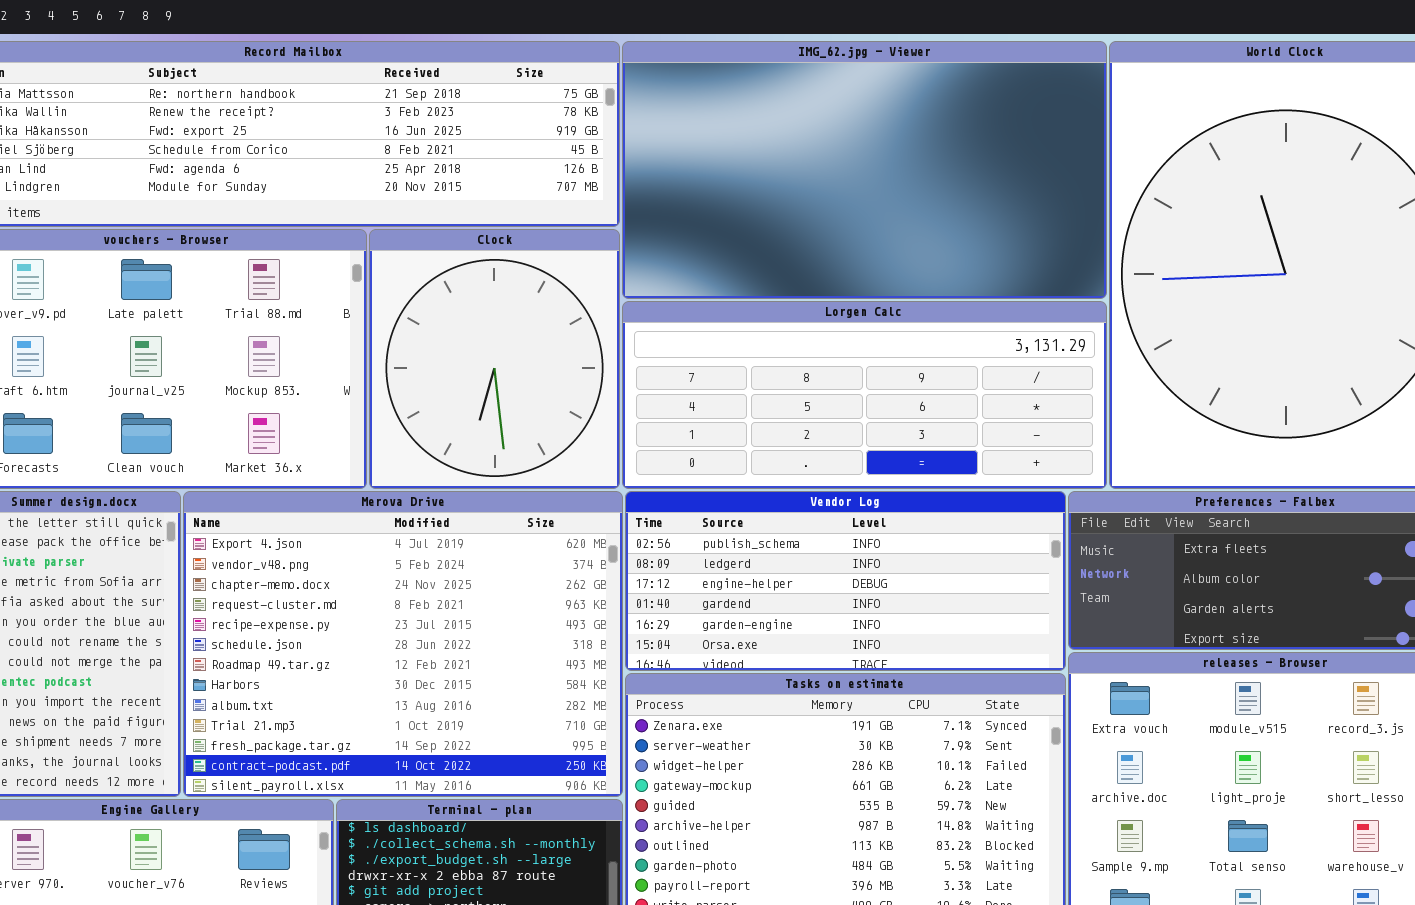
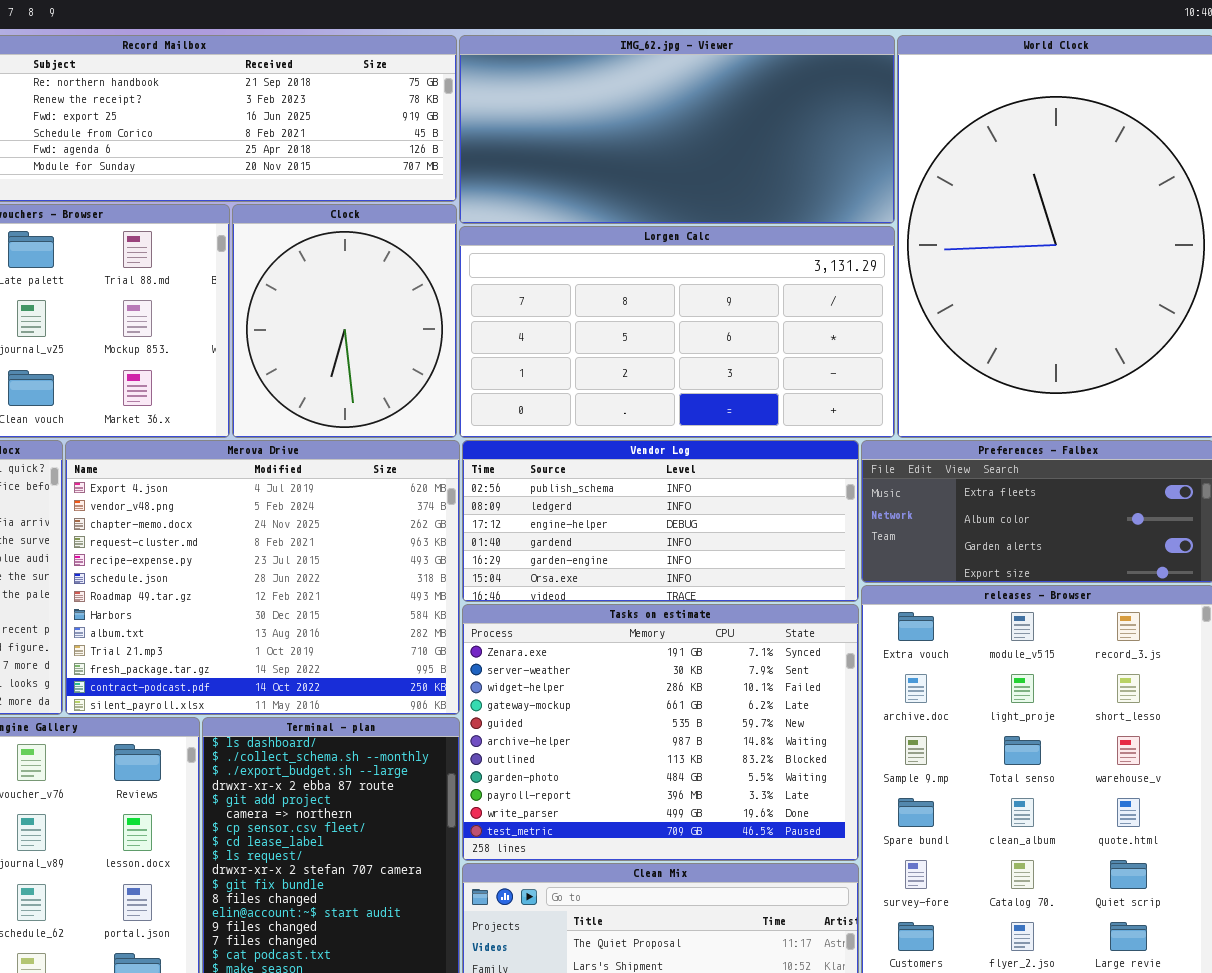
IMG_62.jpg - Viewer: [622,41,1107,299] -> [459,35,895,224], resized
Lorgen Calc: [622,301,1107,489] -> [459,226,895,438], resized

